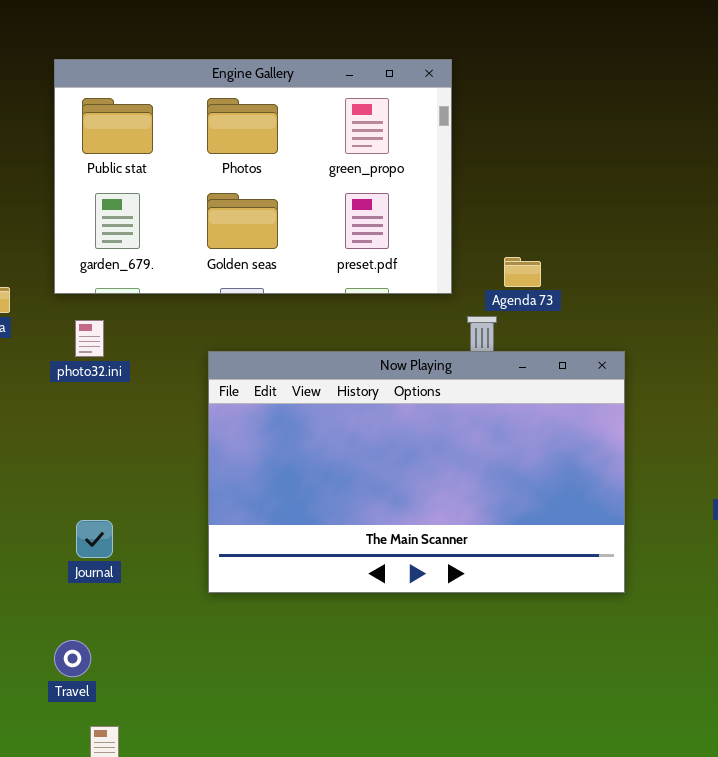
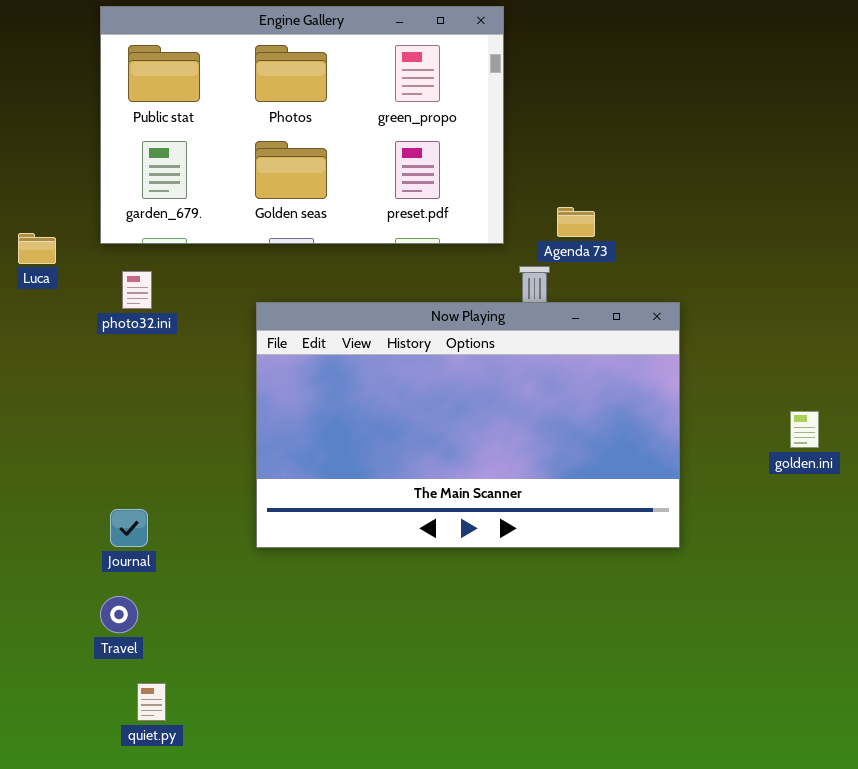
Journal: [76,520,113,558] -> [110,509,148,547], moved

